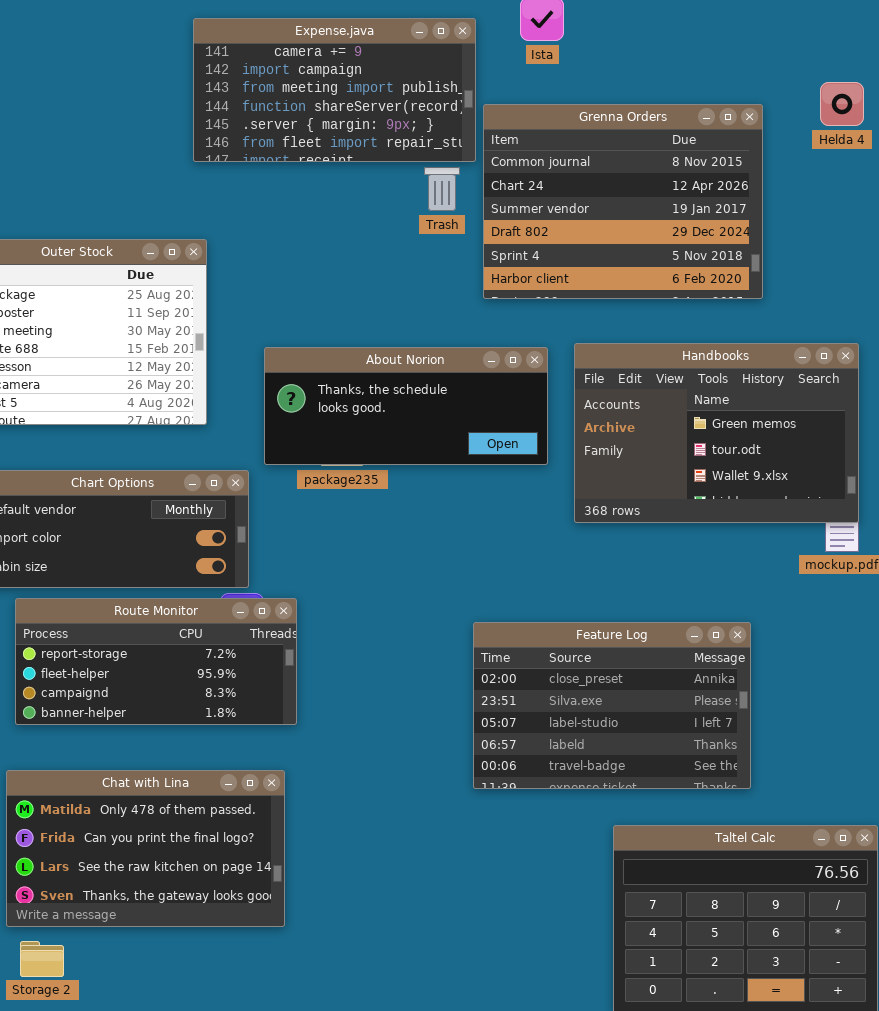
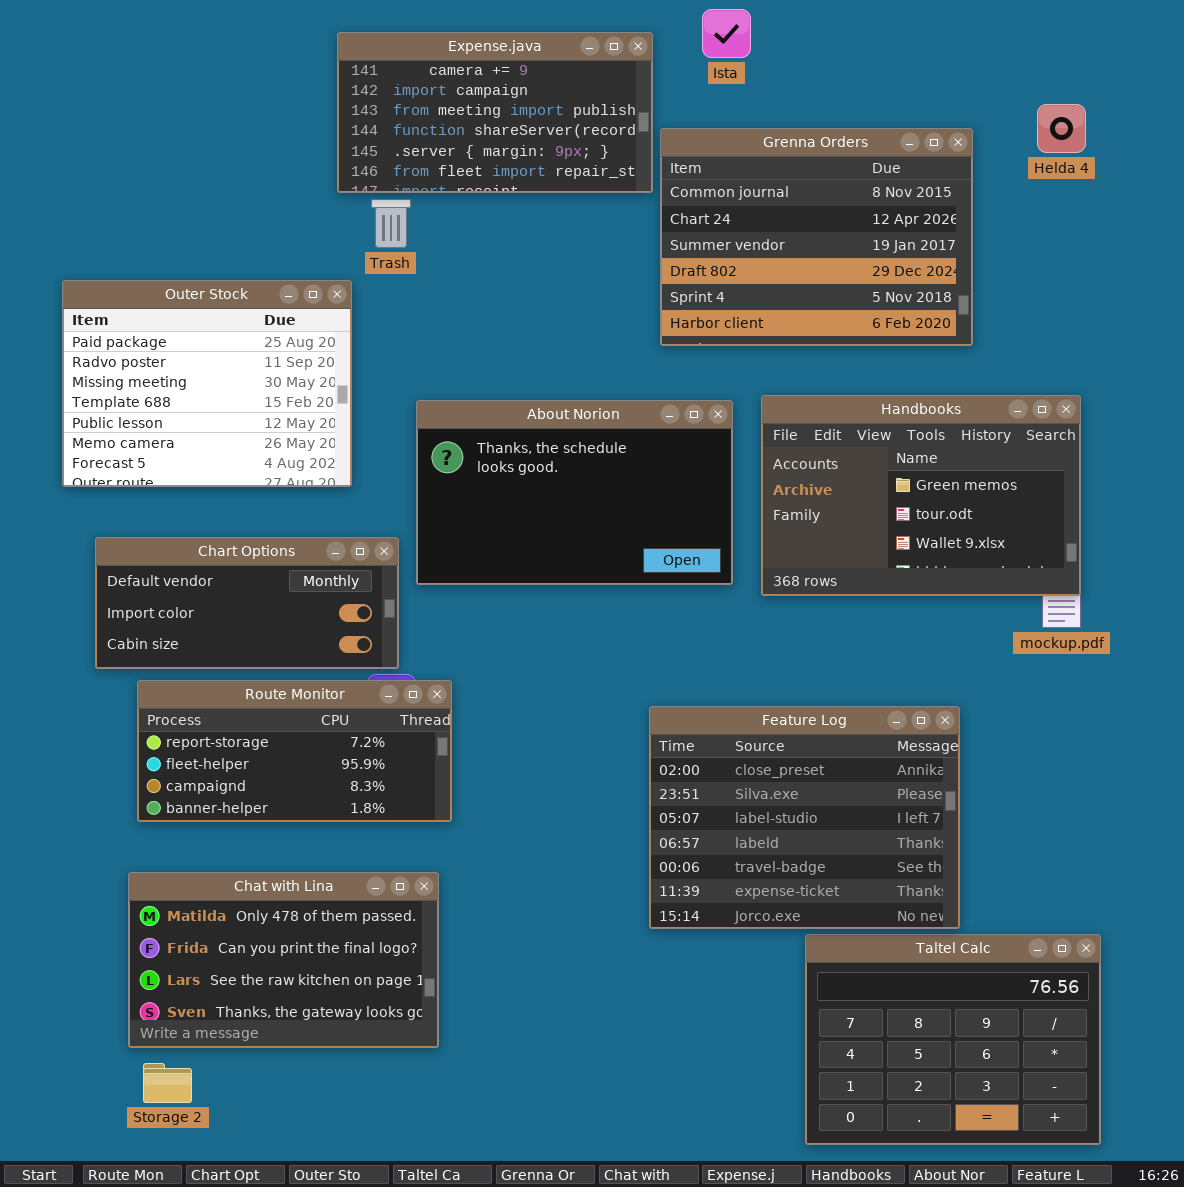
Trash: [424,167,460,211] -> [371,199,411,248], moved
About Norion: [264,347,548,465] -> [416,400,733,585], resized
Feature Log: [473,622,751,789] -> [649,706,960,929], resized

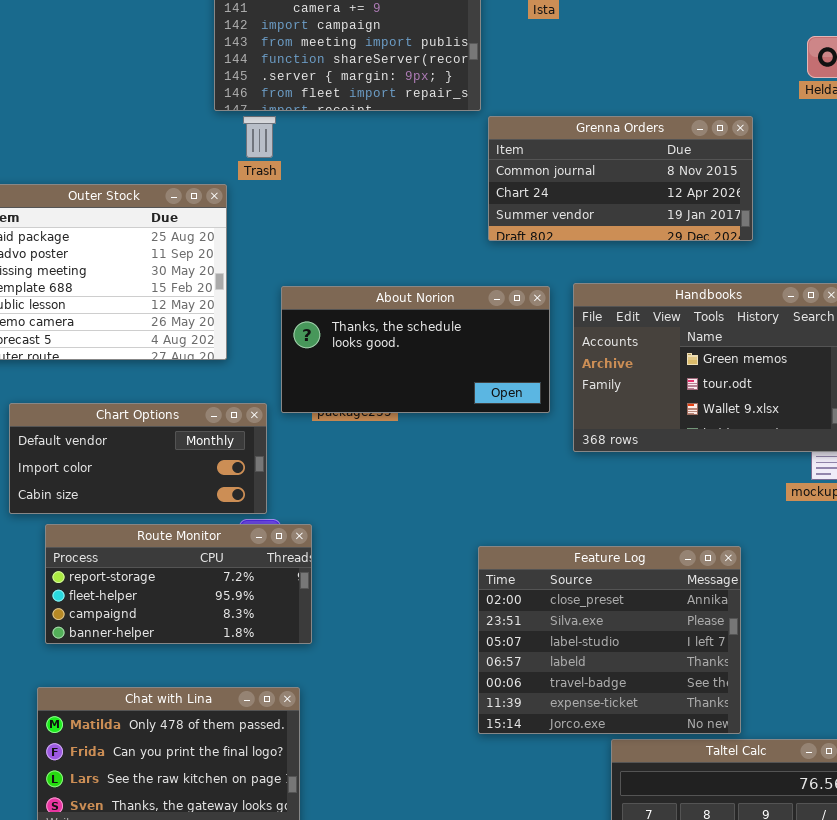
Grenna Orders: [660,128,973,346] -> [488,116,753,241], resized
About Norion: [416,400,733,585] -> [281,286,550,413], resized

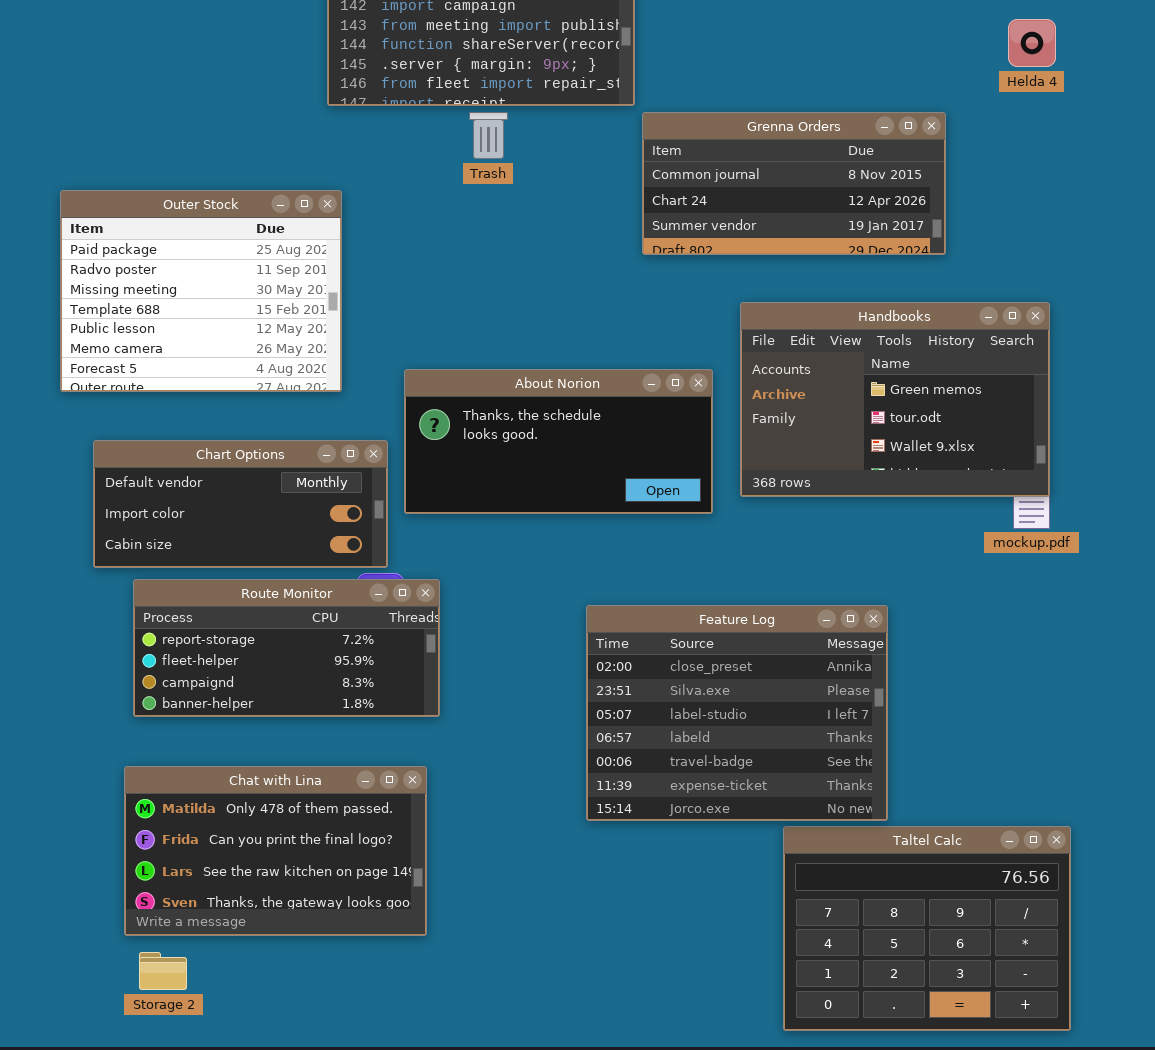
Trash: [243,116,276,158] -> [469,112,508,159], moved
About Norion: [281,286,550,413] -> [404,369,713,514], moved
Feature Log: [478,546,741,734] -> [586,605,888,821], moved

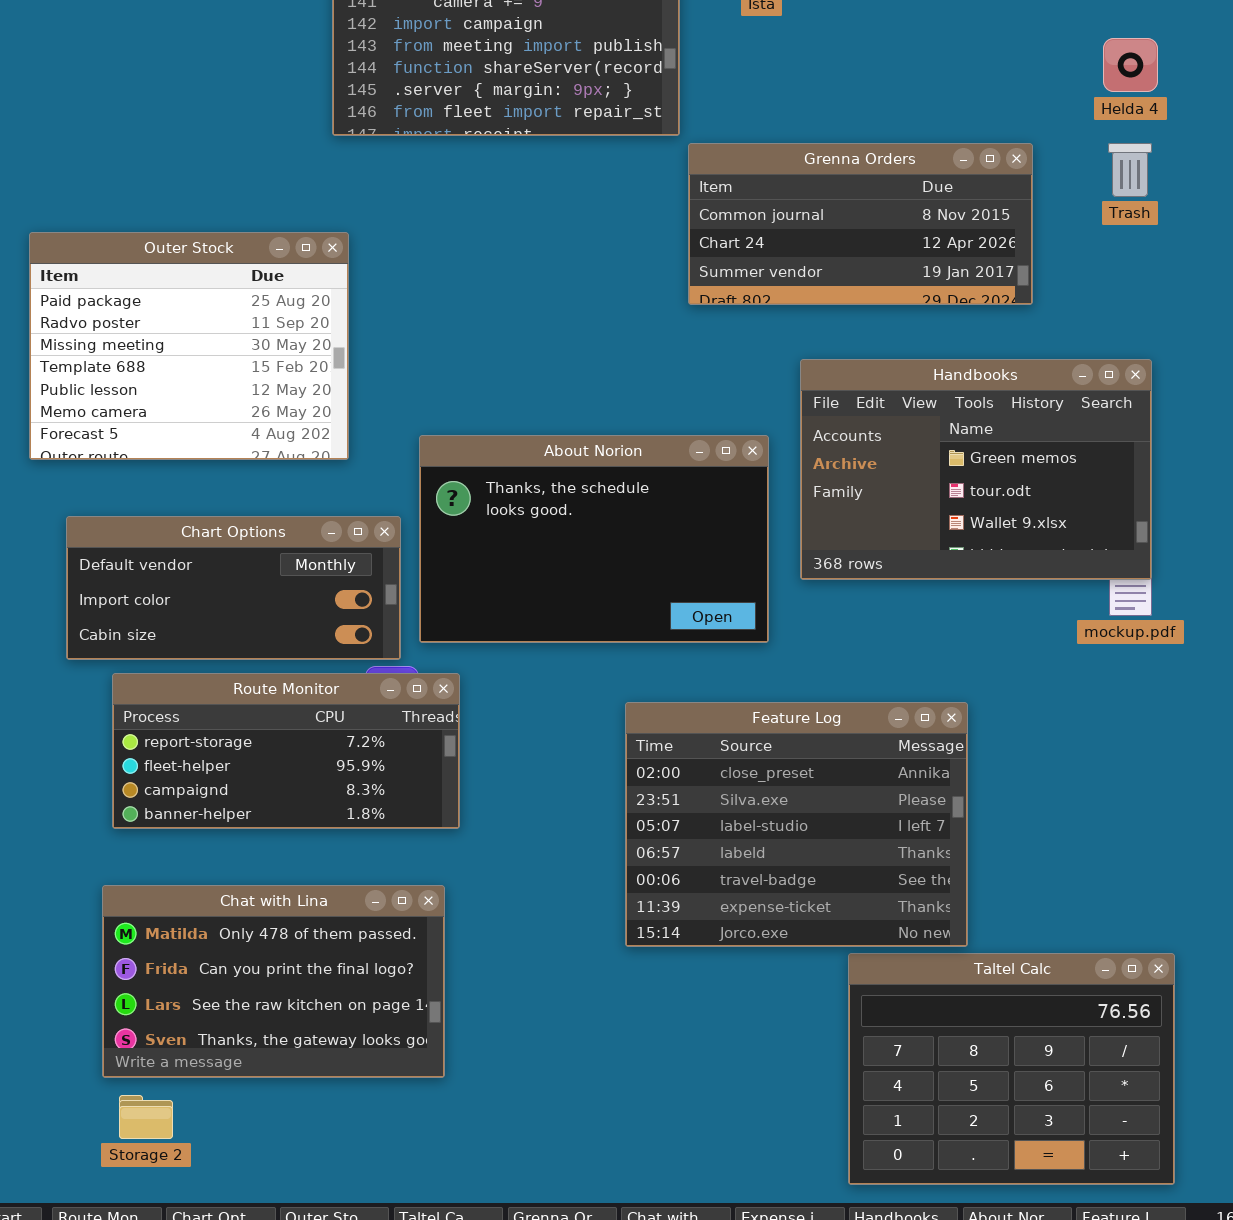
Trash: [469,112,508,159] -> [1108,143,1152,197], moved
About Norion: [404,369,713,514] -> [419,435,769,643], resized

